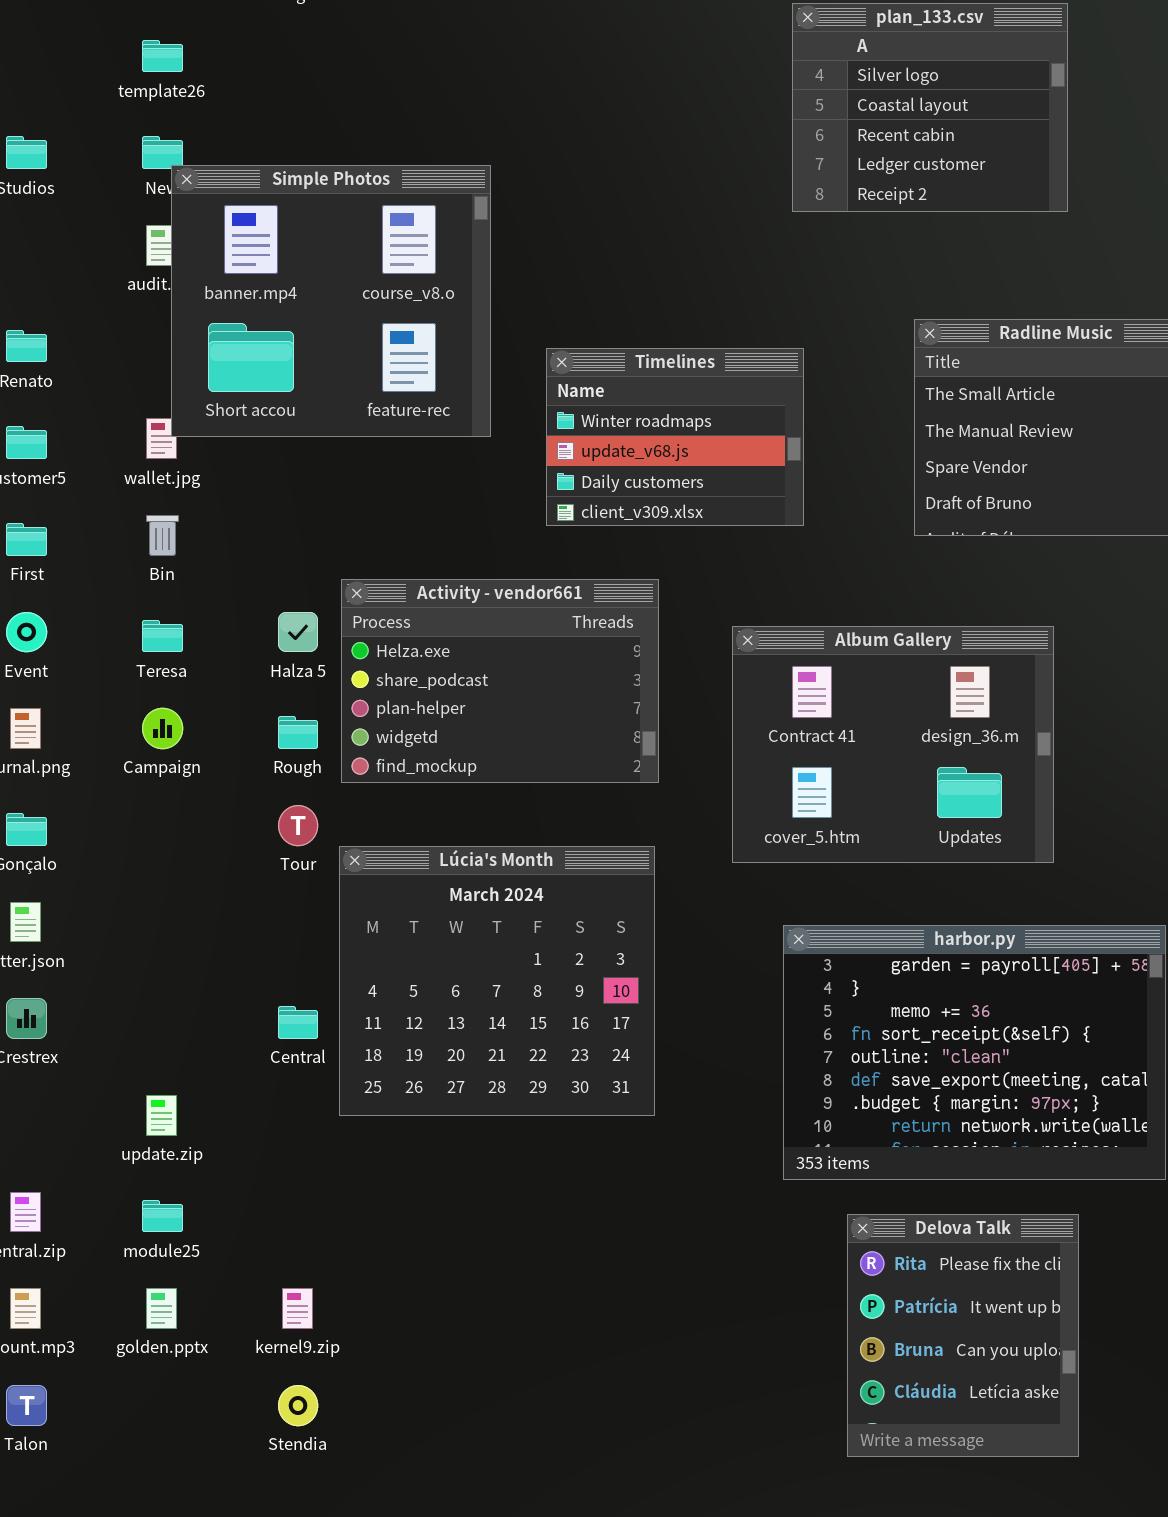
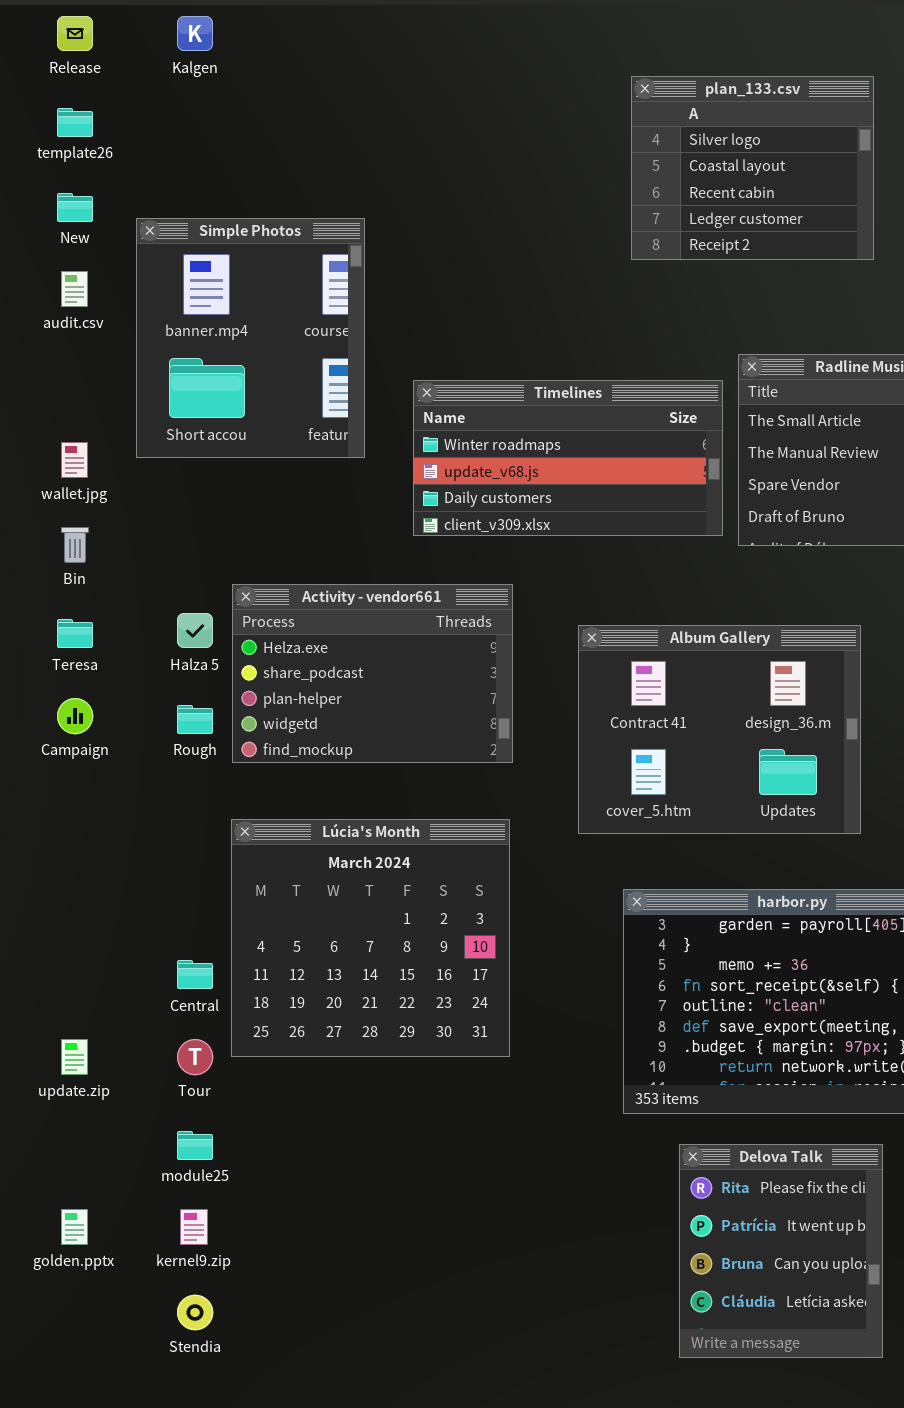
Simple Photos: [171,165,491,437] -> [136,218,365,458], resized
Timelines: [546,348,804,526] -> [413,380,723,536], resized
Tour: [278,805,318,846] -> [177,1039,213,1075], moved
module25: [142,1200,183,1232] -> [177,1131,213,1160], moved

